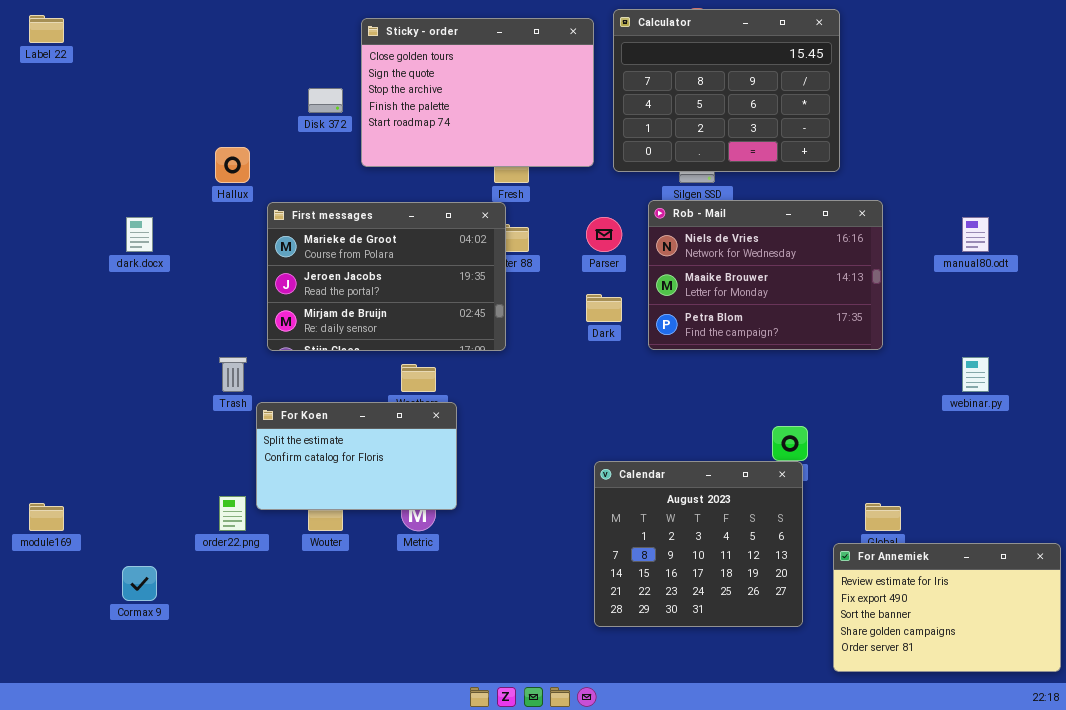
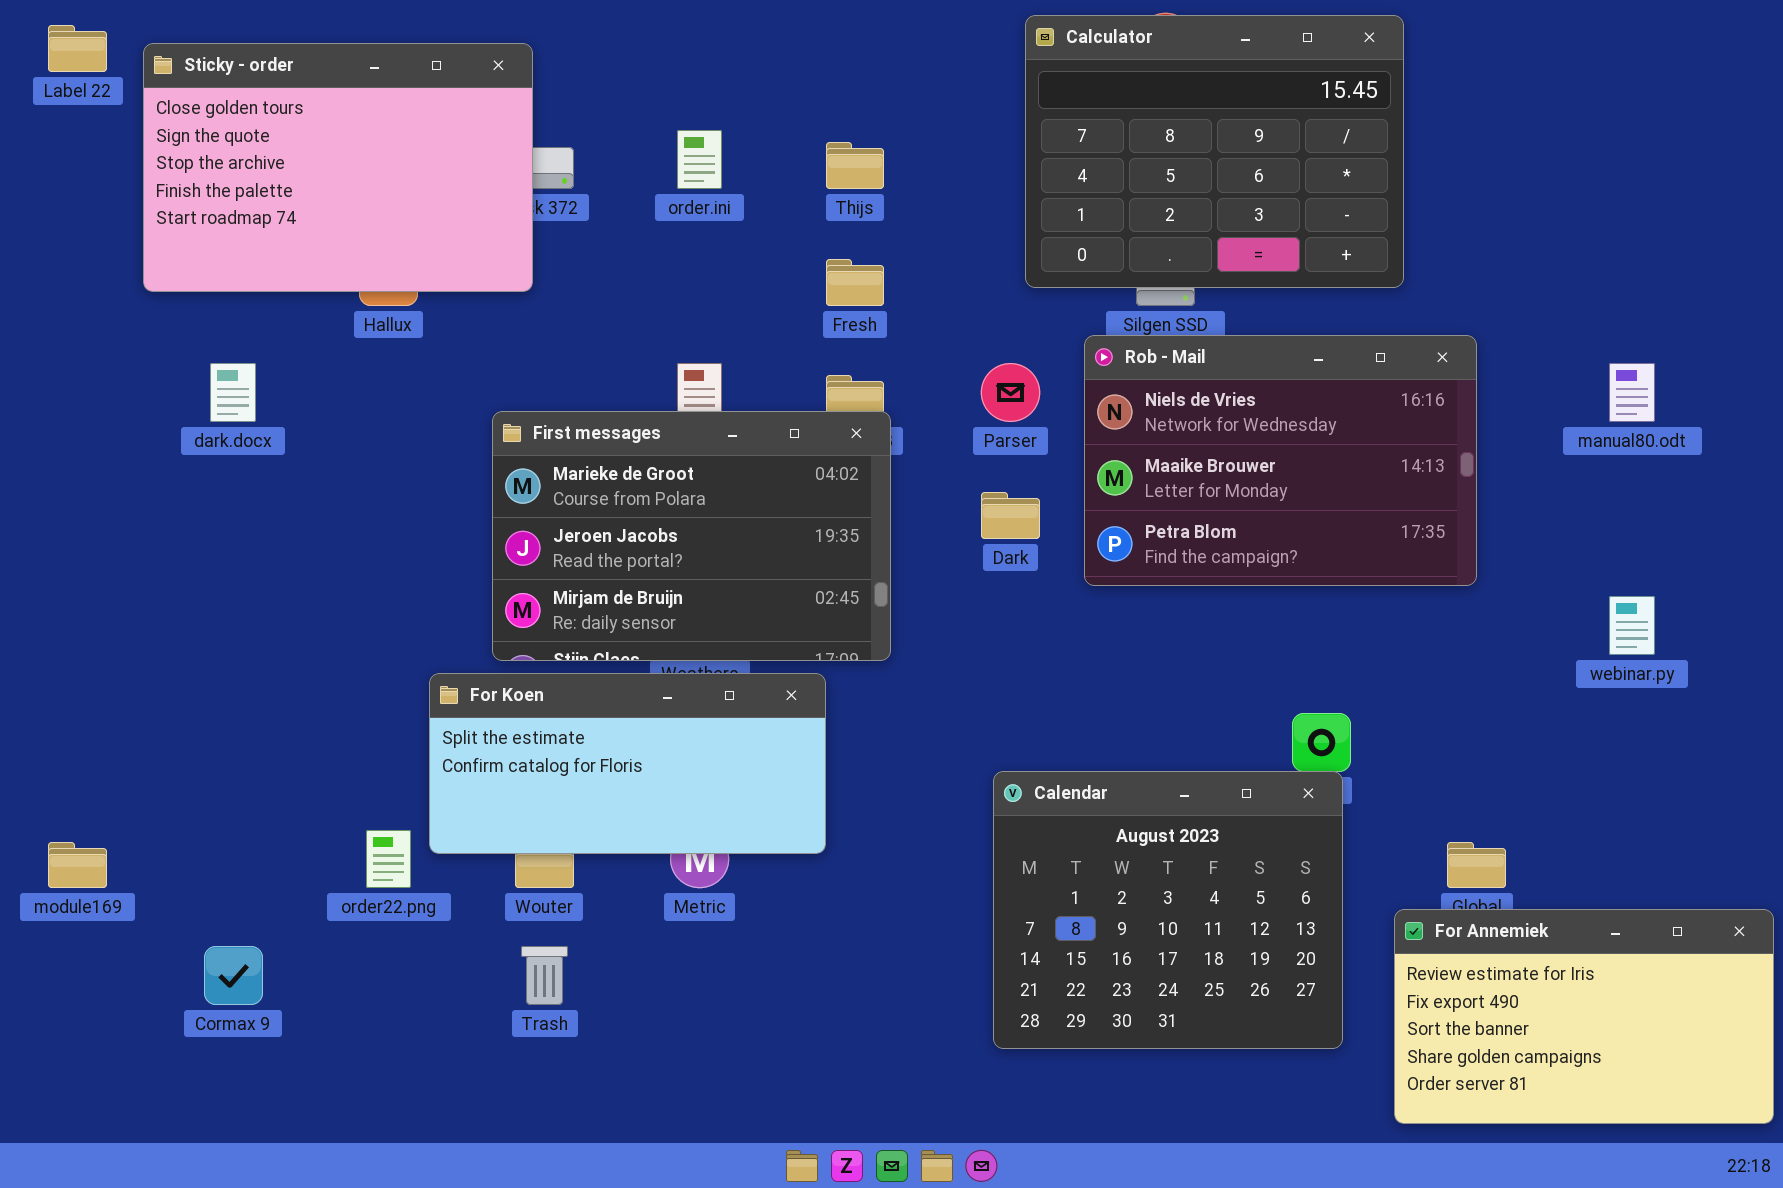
Sticky - order: [361,18,594,167] -> [143,43,533,292], moved
First messages: [267,202,506,351] -> [492,411,891,661], moved
Trash: [219,357,247,392] -> [521,946,568,1005], moved
For Koen: [256,402,457,510] -> [429,673,826,854], resized

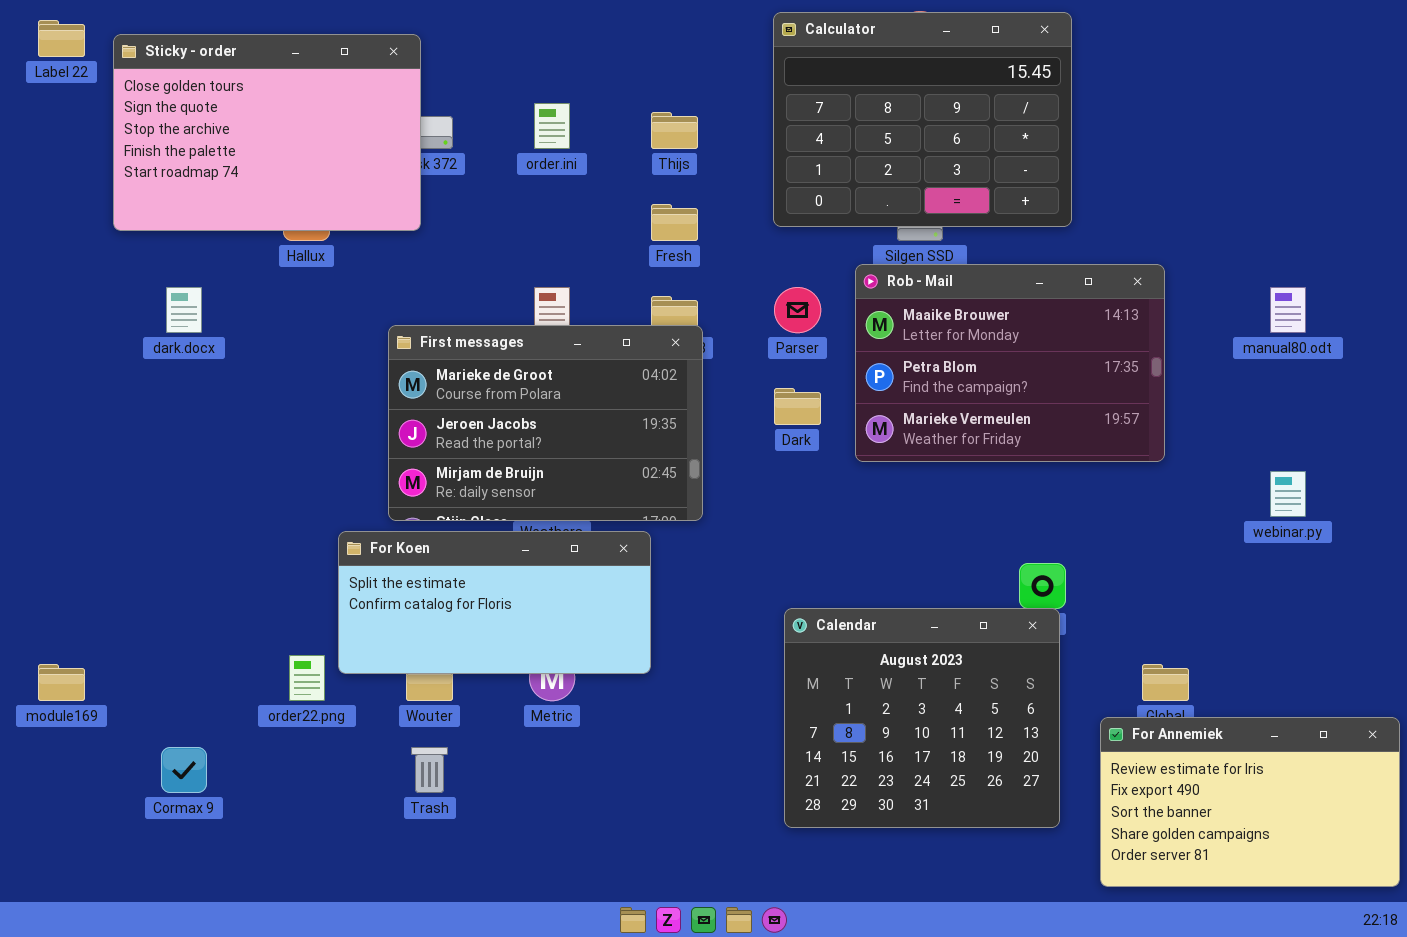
Calculator: [1025,15,1404,288] -> [773,12,1072,227], moved
Rob - Mail: [1084,335,1477,586] -> [855,264,1165,462], scrolled down 1 row

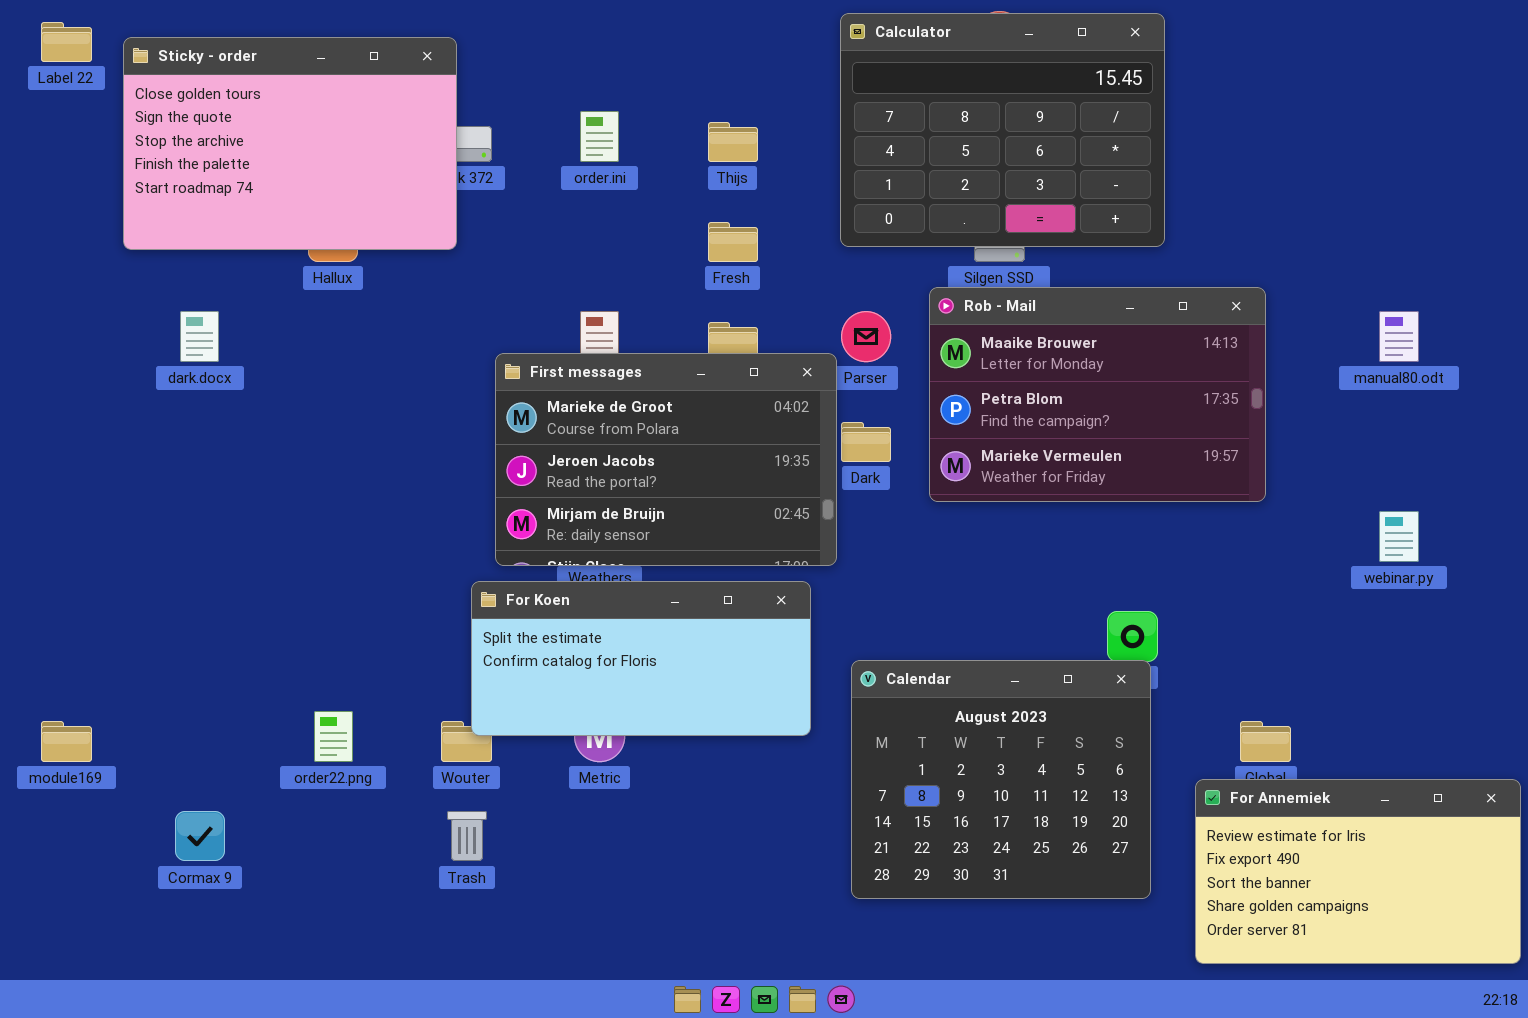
First messages: [388,325,703,521] -> [495,353,837,566], moved
For Koen: [338,531,651,674] -> [471,581,811,736], moved

